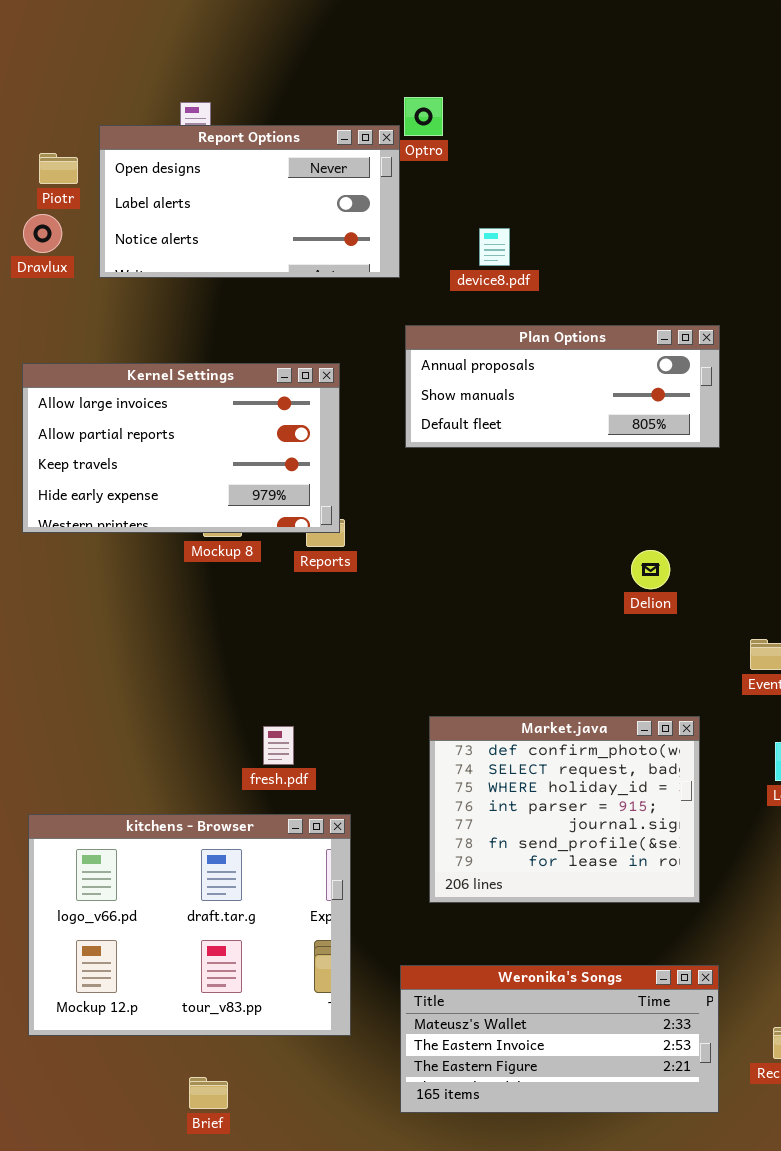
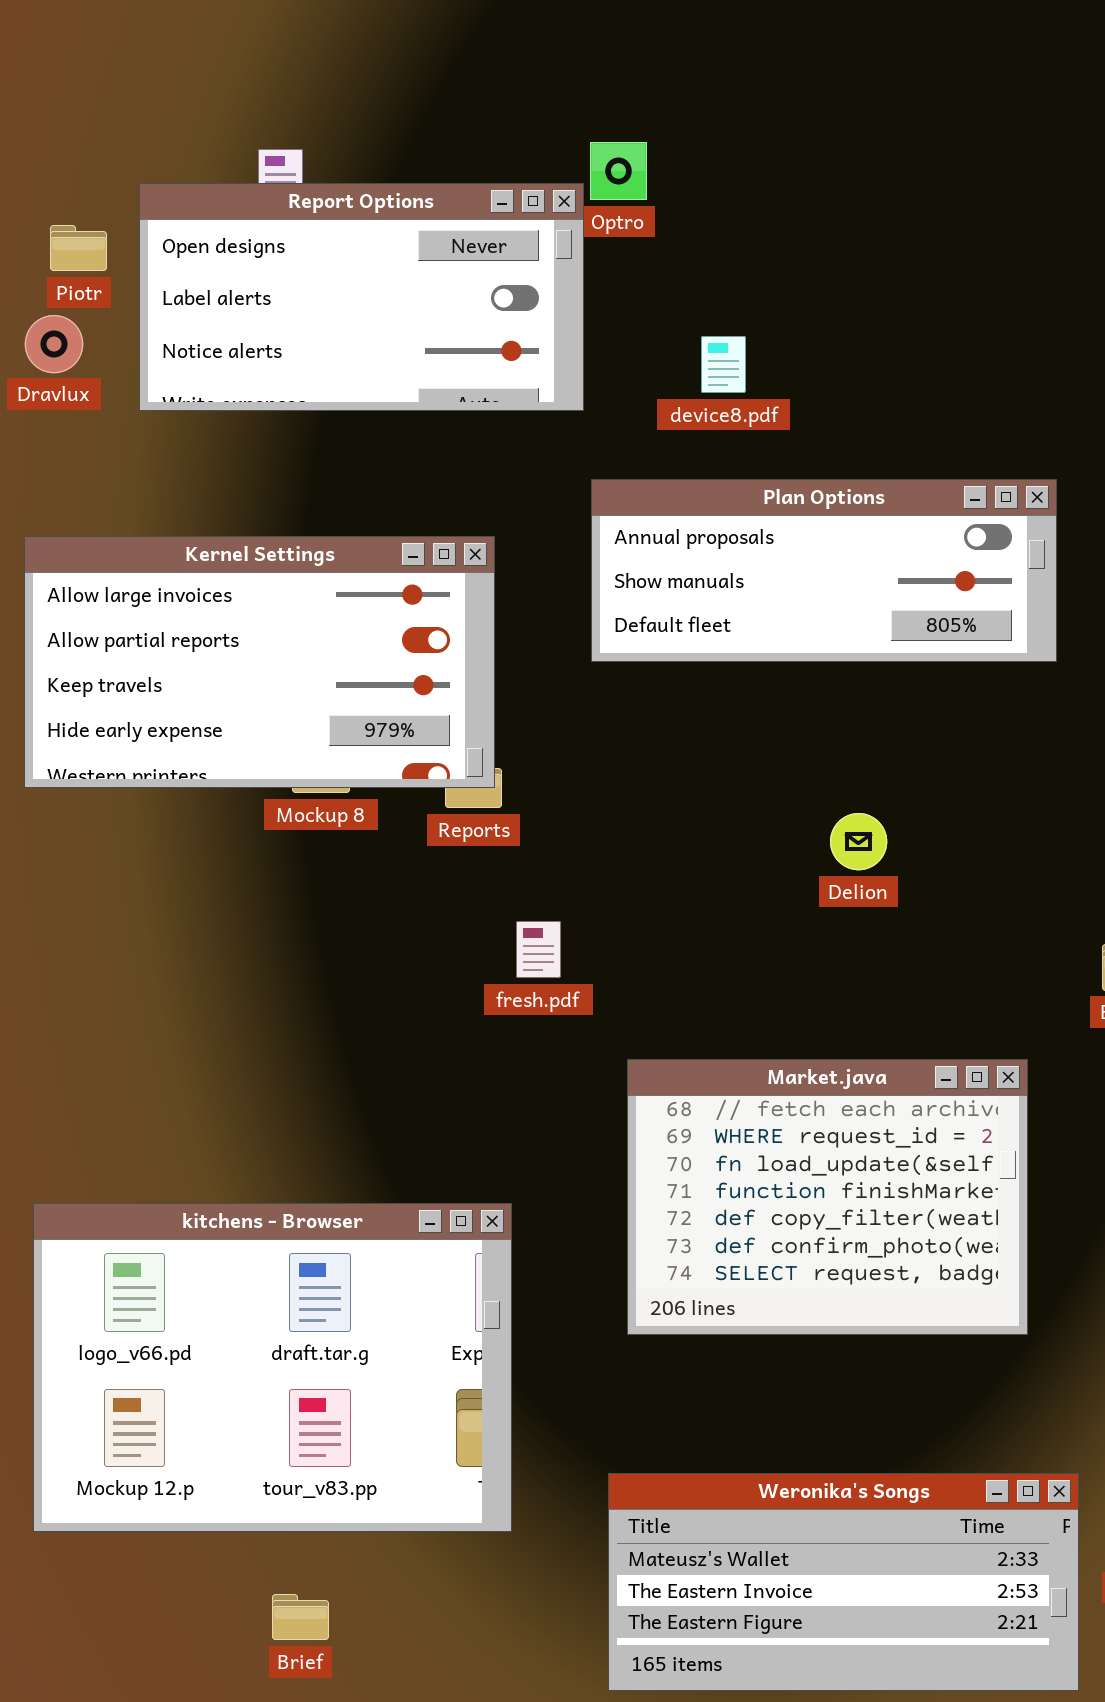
Delion: [631,550,670,589] -> [830,813,887,870], moved
Market.java: [429,716,700,903] -> [627,1059,1028,1335], scrolled up 5 rows
fresh.pdf: [263,726,294,765] -> [516,921,561,978], moved
Weronika's Songs: [400,965,719,1113] -> [608,1473,1079,1691], moved

